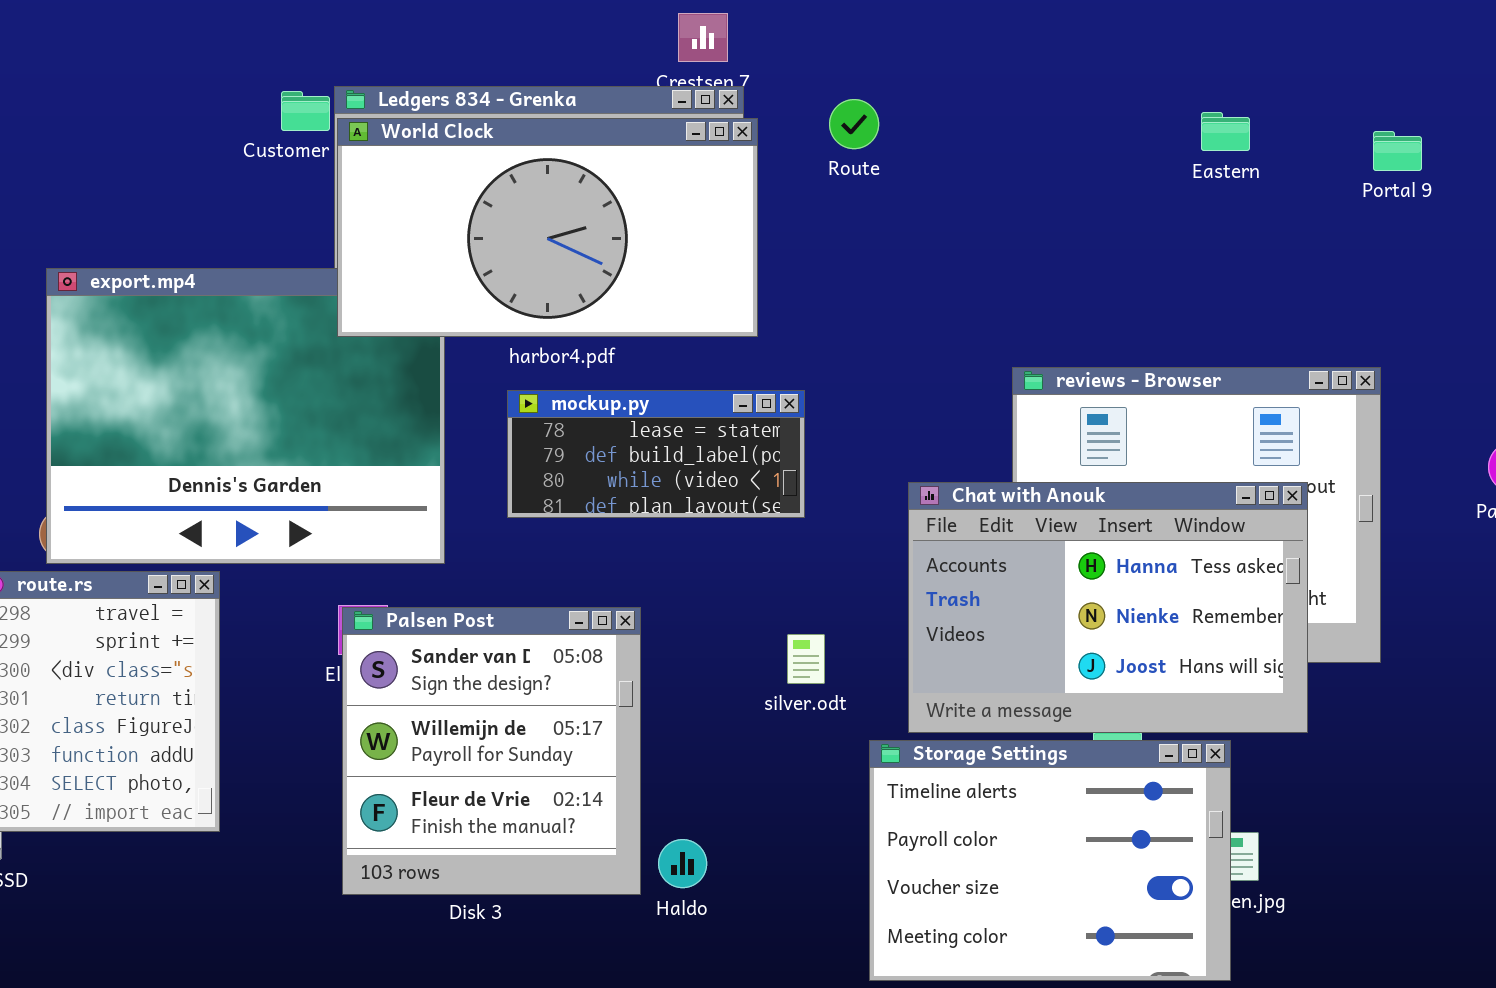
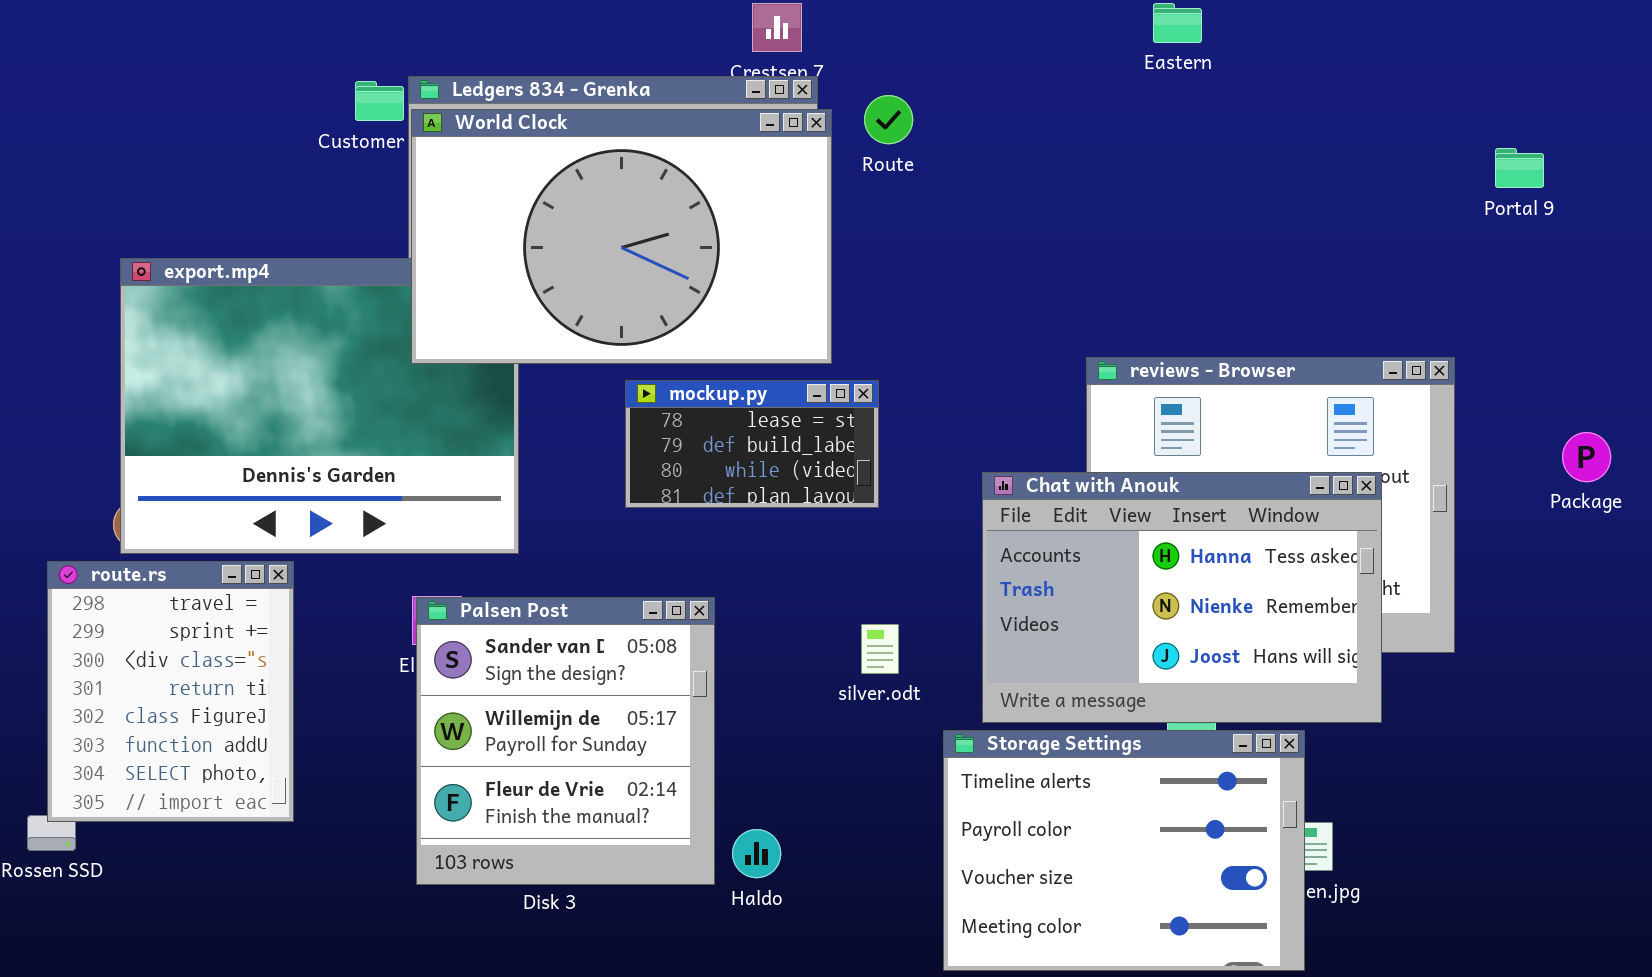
Route: [829,99,879,149] -> [864,95,913,144], moved
Eastern: [1201,112,1250,151] -> [1153,3,1202,43], moved
World Clock: [337,118,758,337] -> [411,109,832,364], resized
Portal 9: [1373,131,1422,171] -> [1495,148,1544,188], moved
mockup.py: [507,390,805,518] -> [625,380,879,508], resized

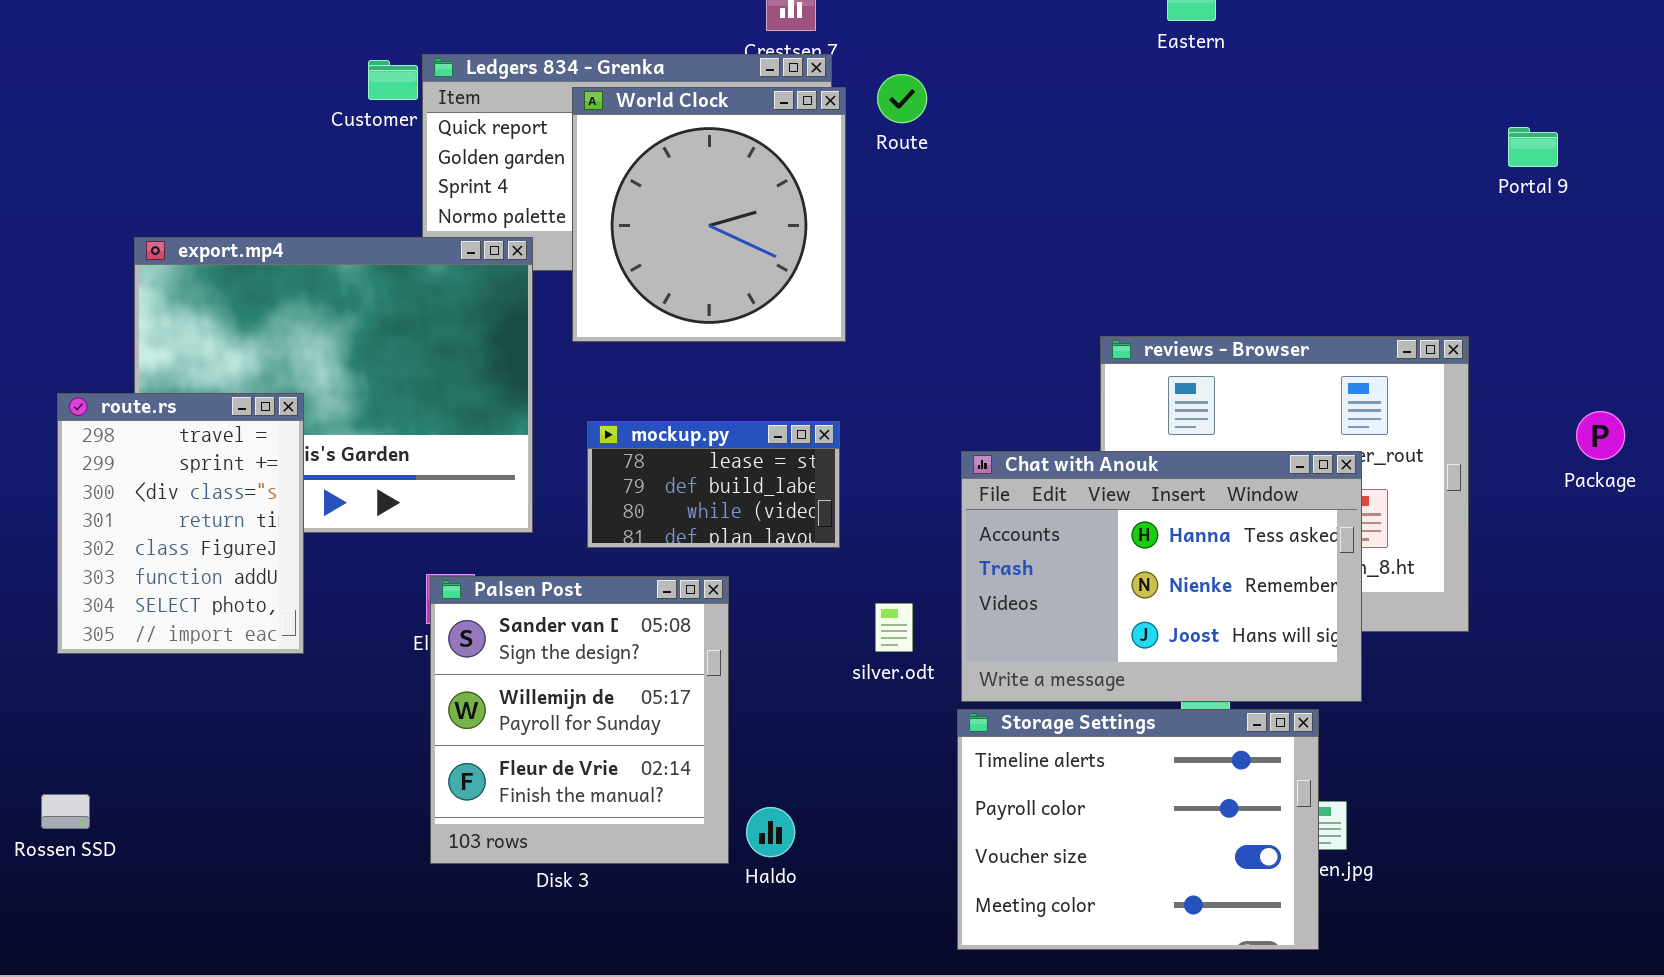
World Clock: [411,109,832,364] -> [572,87,846,342], resized
mockup.py: [625,380,879,508] -> [587,421,840,548], moved
Chat with Anouk: [982,472,1382,723] -> [961,451,1362,702], moved
route.rs: [47,561,294,822] -> [57,393,304,654], moved

